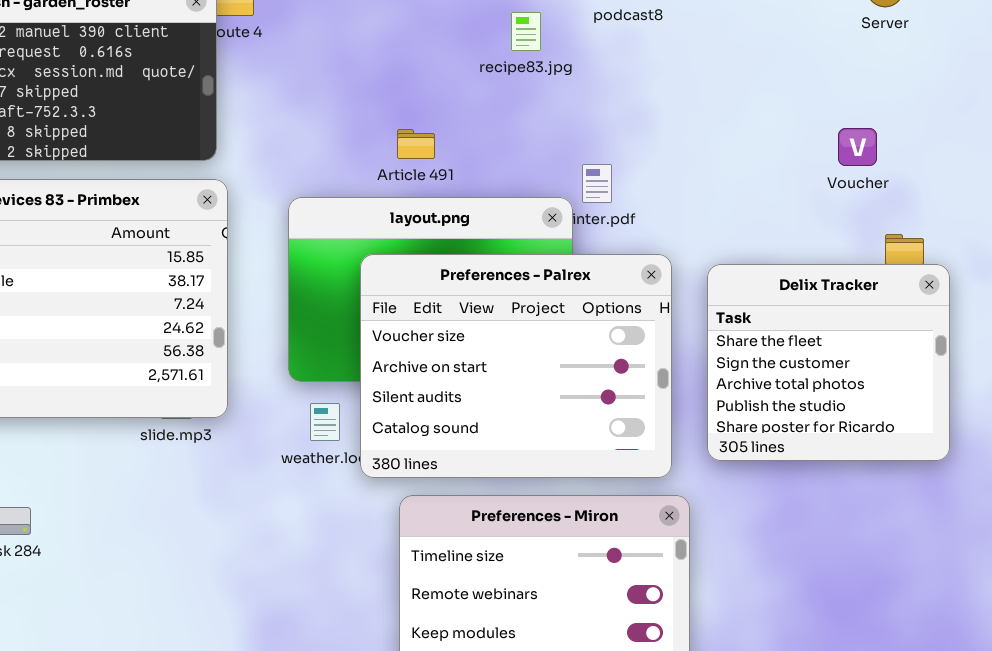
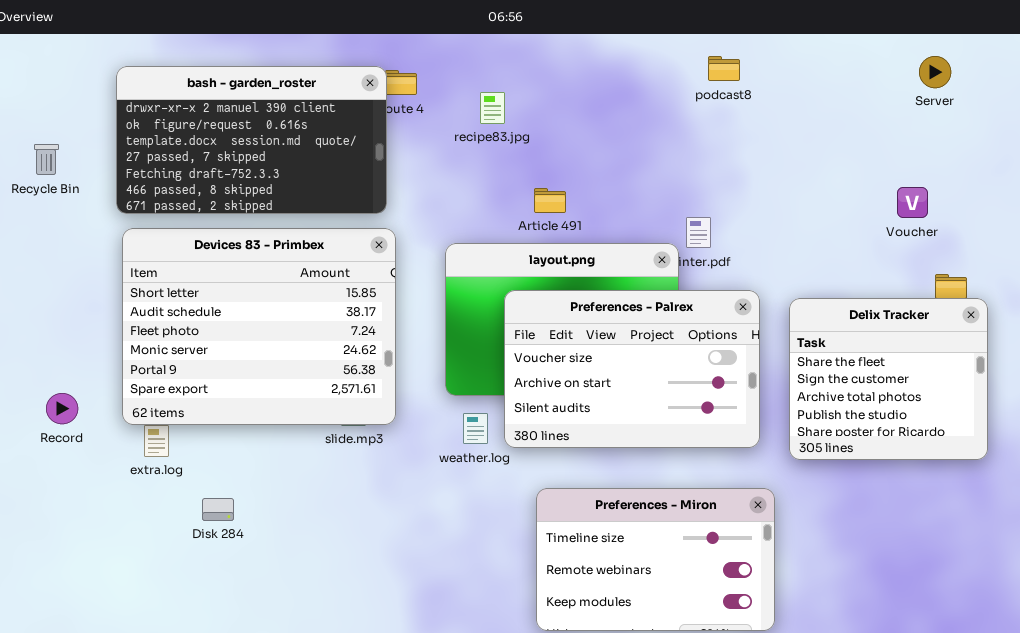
recipe83.jpg: [511,12,541,51] -> [480,92,505,124], moved
Preferences - Palrex: [360,254,672,478] -> [504,290,760,448], resized

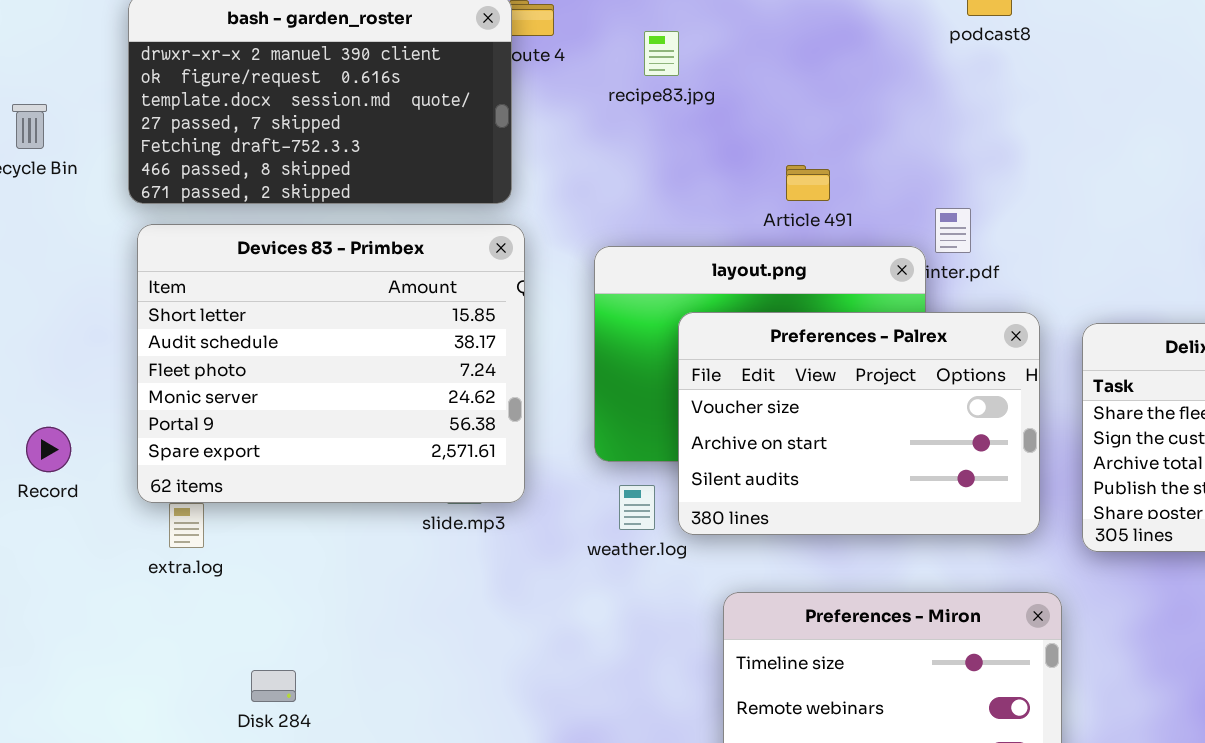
Article 491: [534,188,566,213] -> [786,165,830,201], moved
Record: [46,393,78,424] -> [26,427,71,472], moved
Disk 284: [202,498,234,521] -> [251,670,296,702], moved

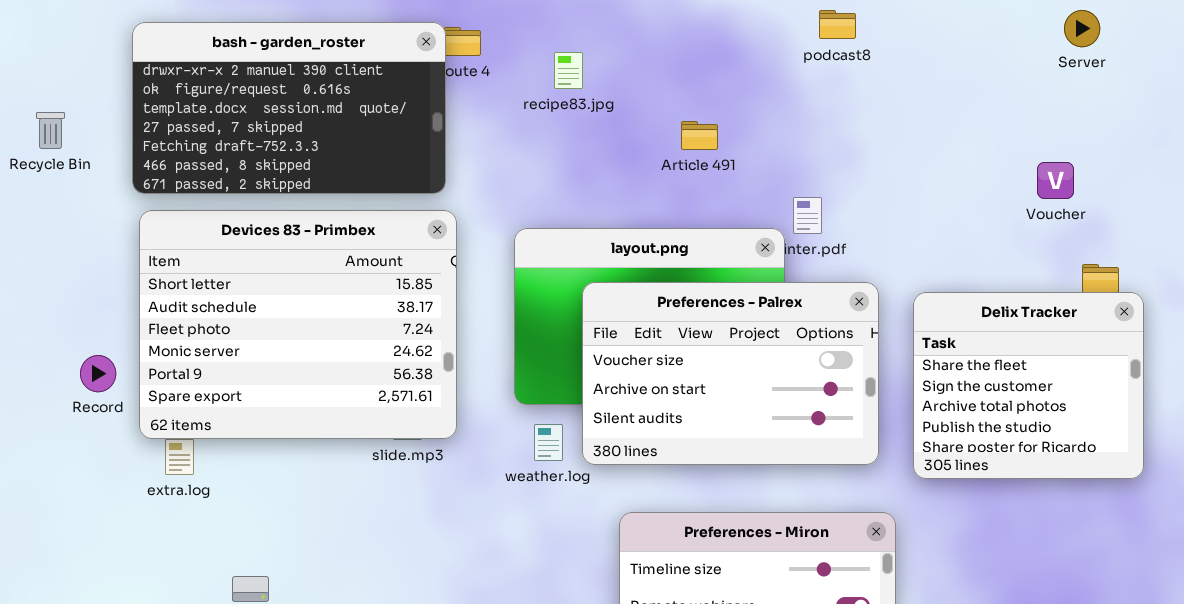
Article 491: [786,165,830,201] -> [681,121,718,150], moved
Record: [26,427,71,472] -> [80,355,116,392], moved

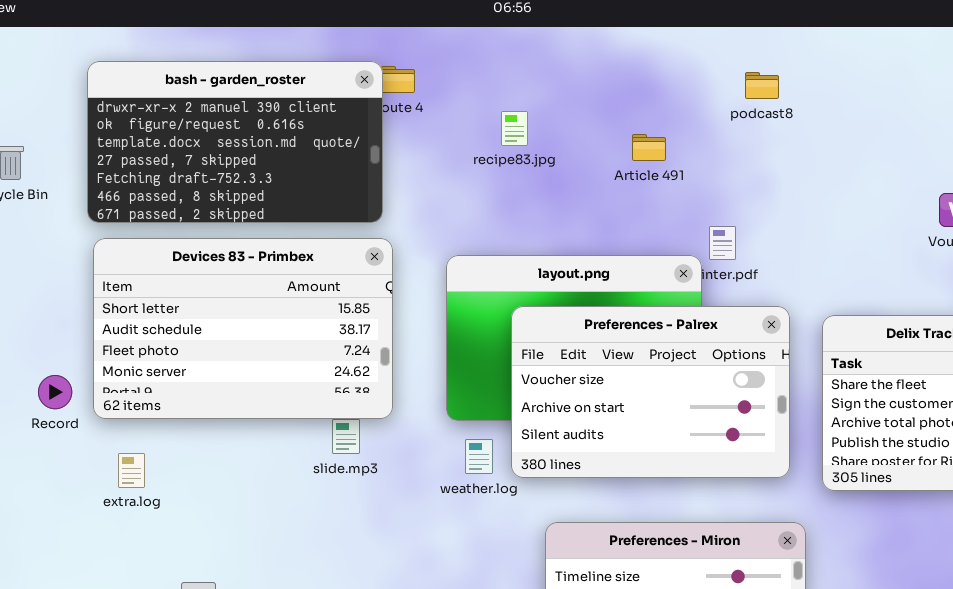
podcast8: [819,10,856,39] -> [745,72,779,99], moved
recipe83.jpg: [554,52,583,89] -> [501,111,528,146], moved
Article 491: [681,121,718,150] -> [632,134,666,161], moved
Devices 83 - Primbex: [139,210,457,439] -> [93,238,393,419], resized

